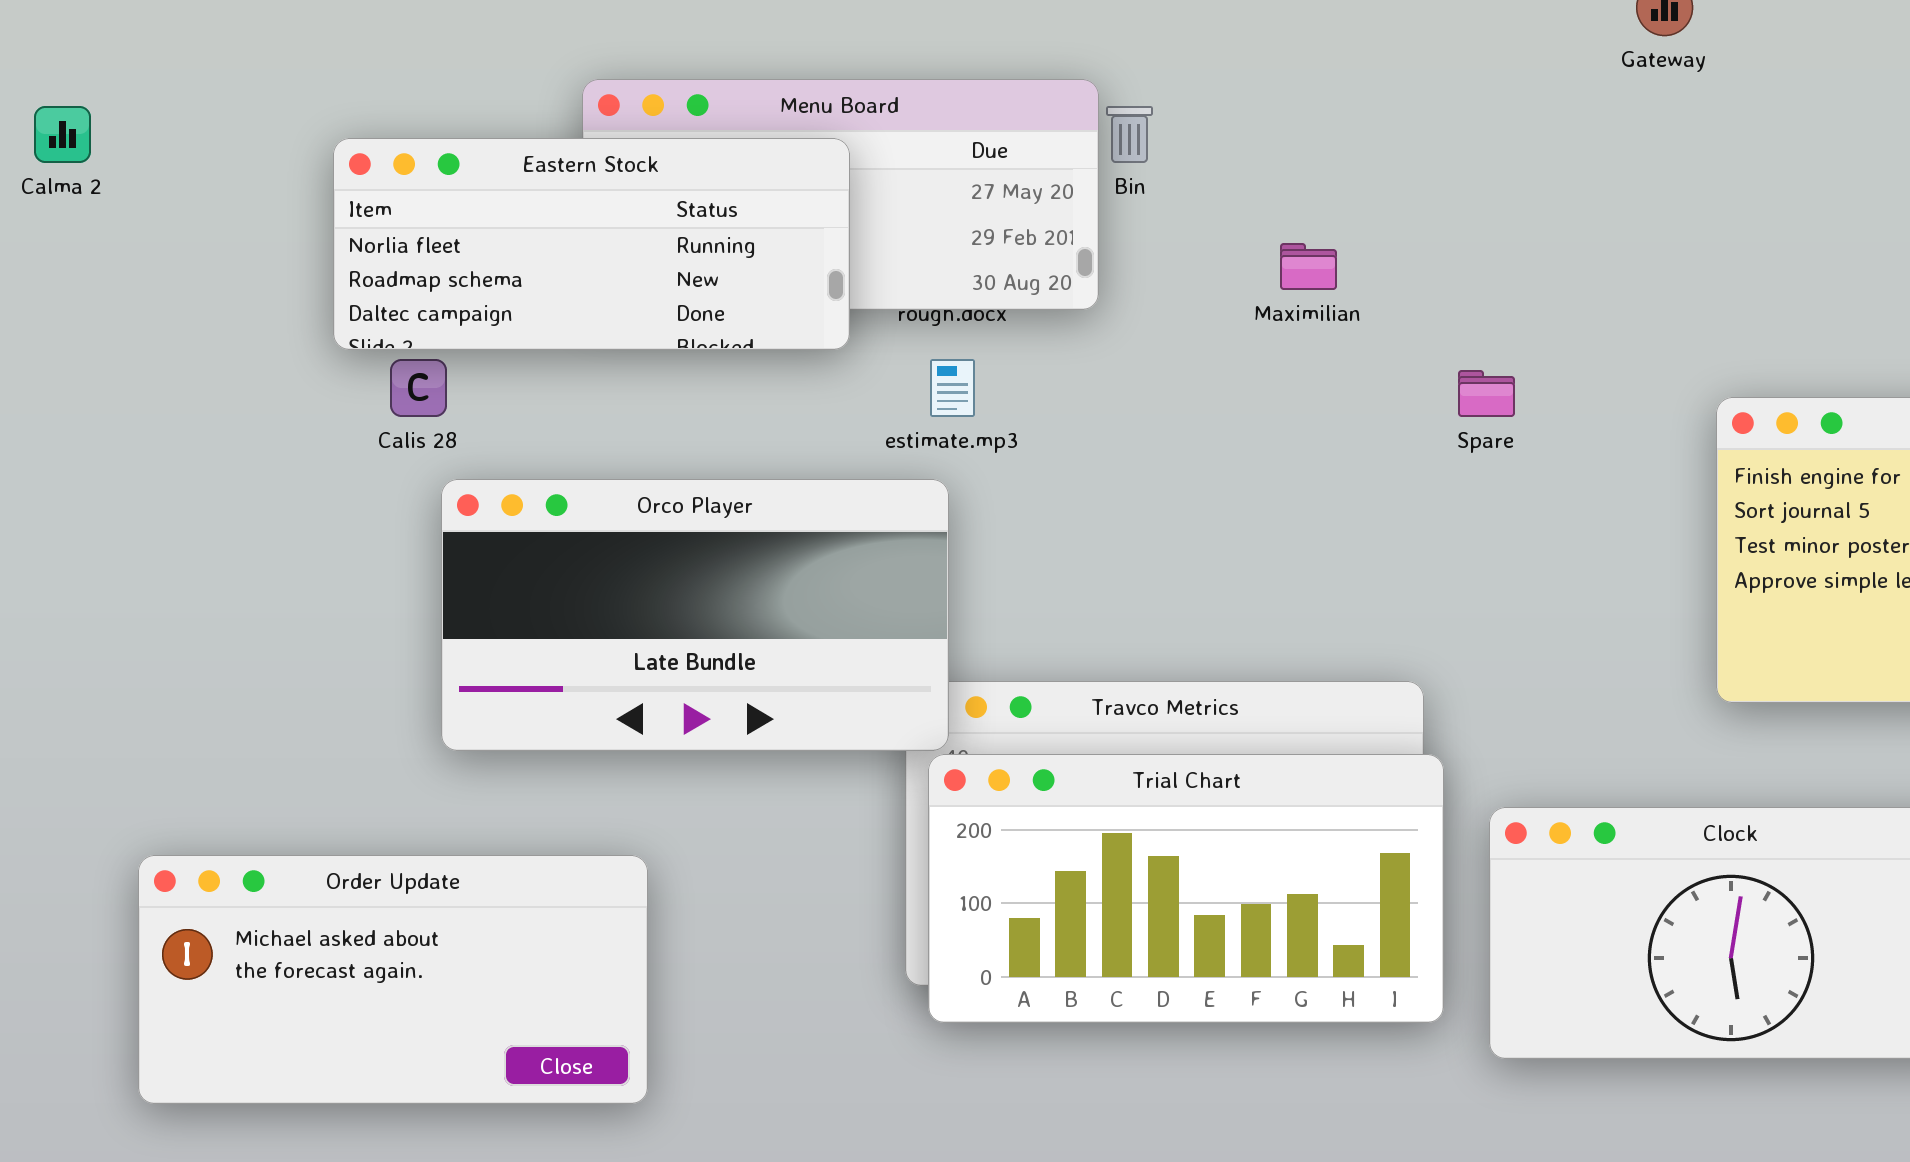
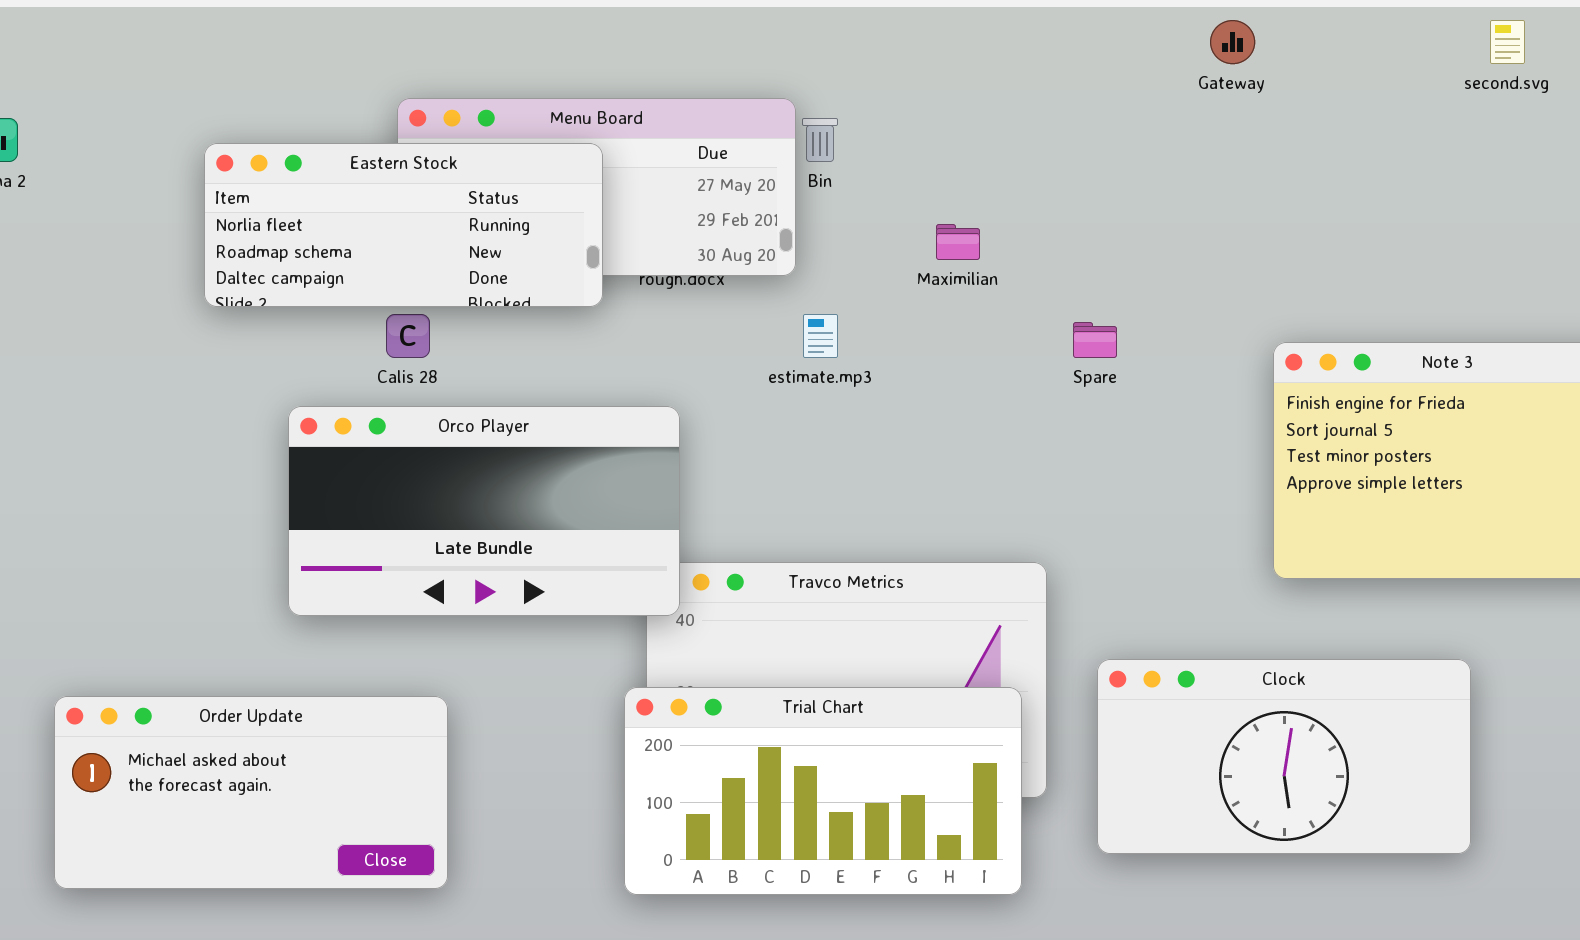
Calis 28: [390,359,447,417] -> [386,314,430,358], moved
estimate.mp3: [930,359,975,417] -> [803,314,838,358], moved
Trial Chart: [928,754,1444,1023] -> [624,687,1022,895], moved

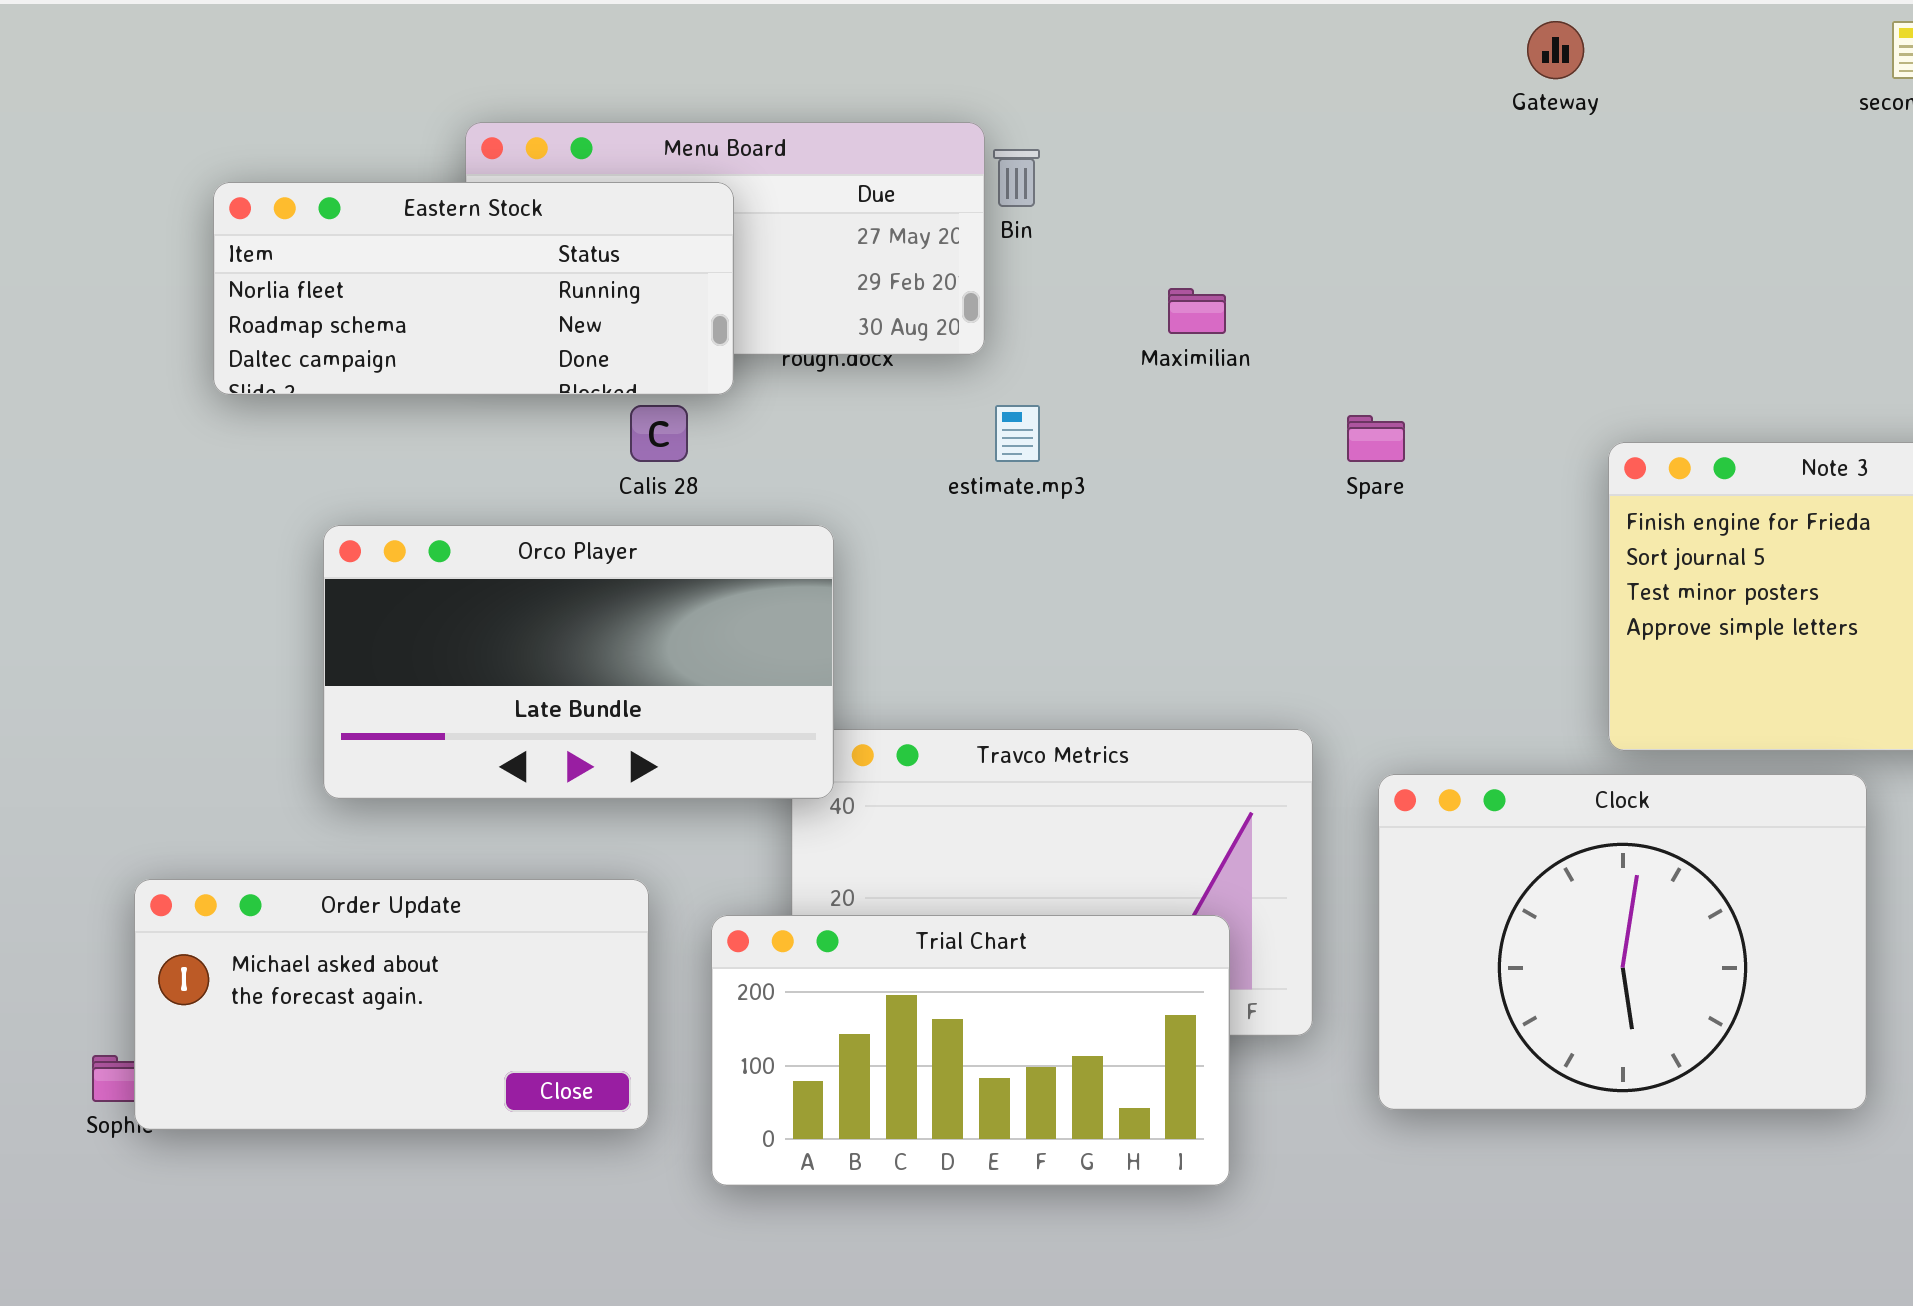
Calis 28: [386,314,430,358] -> [630,405,688,462], moved
Clock: [1097,659,1471,854] -> [1378,774,1867,1110], resized
Trial Chart: [624,687,1022,895] -> [711,915,1230,1186], moved
Order Update: [54,696,448,889] -> [134,879,649,1130], moved

